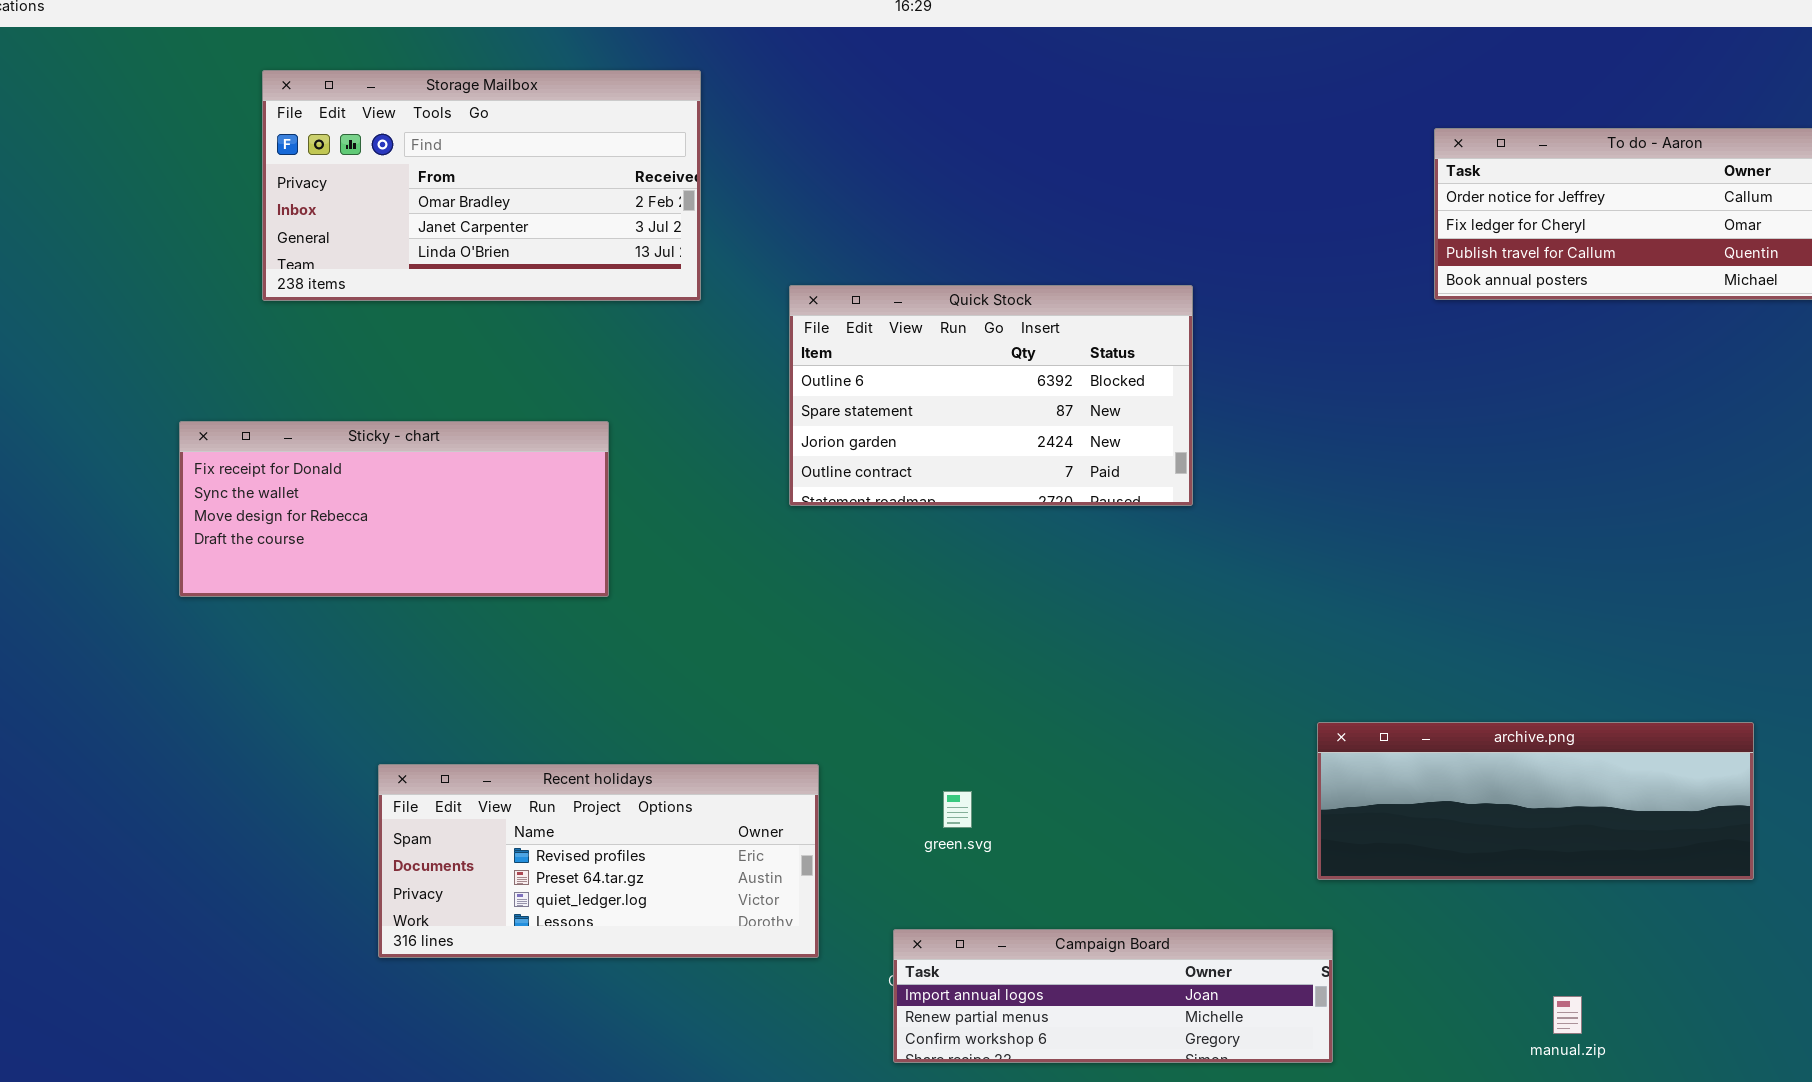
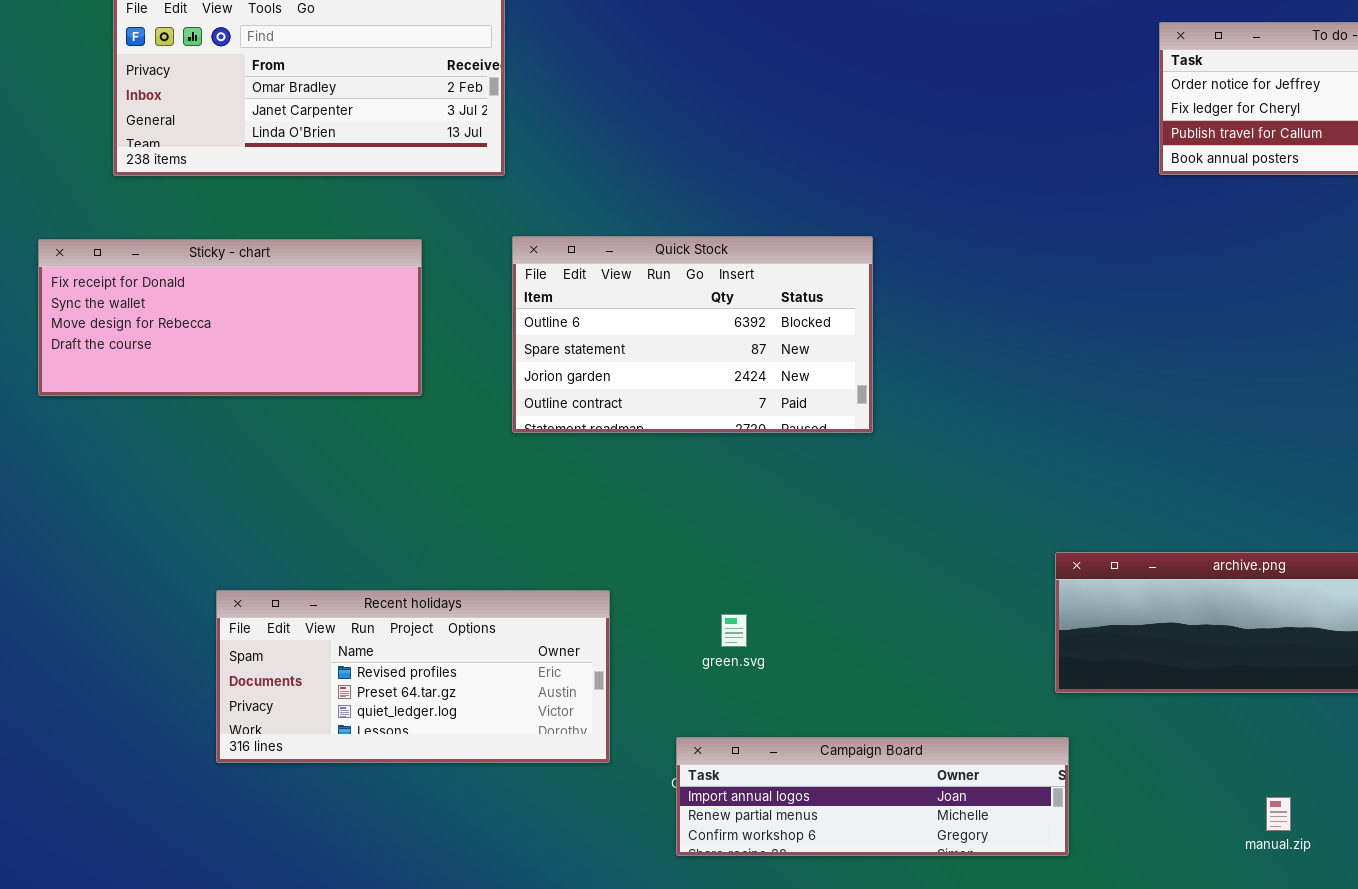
Quick Stock: [789,285,1193,506] -> [512,236,873,433], moved
Sticky - chart: [179,421,609,597] -> [38,239,422,396], moved

